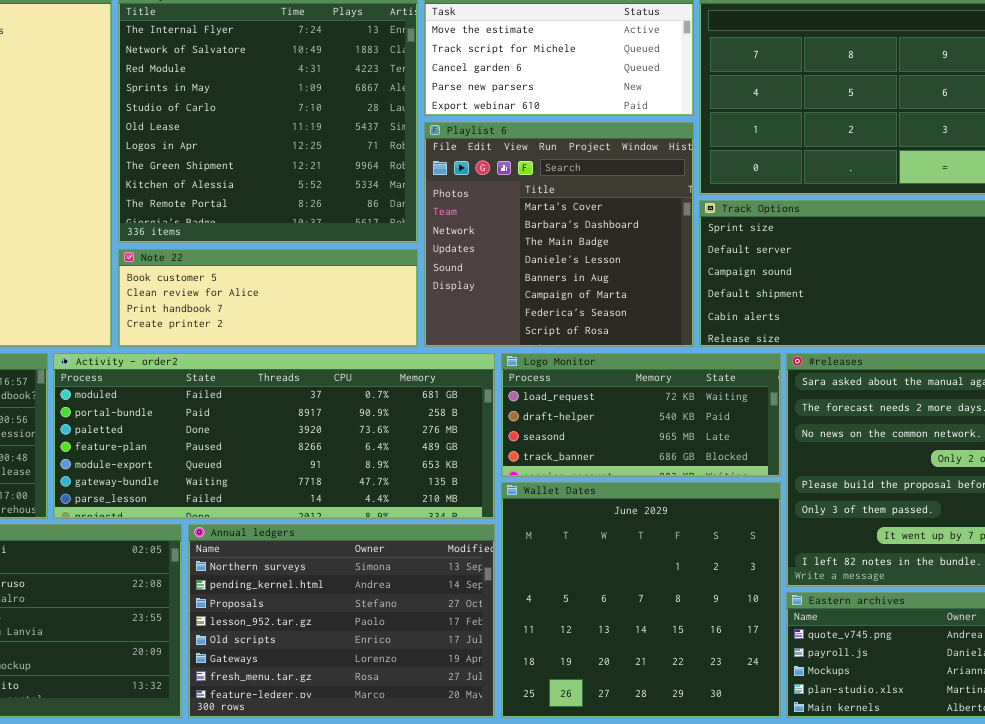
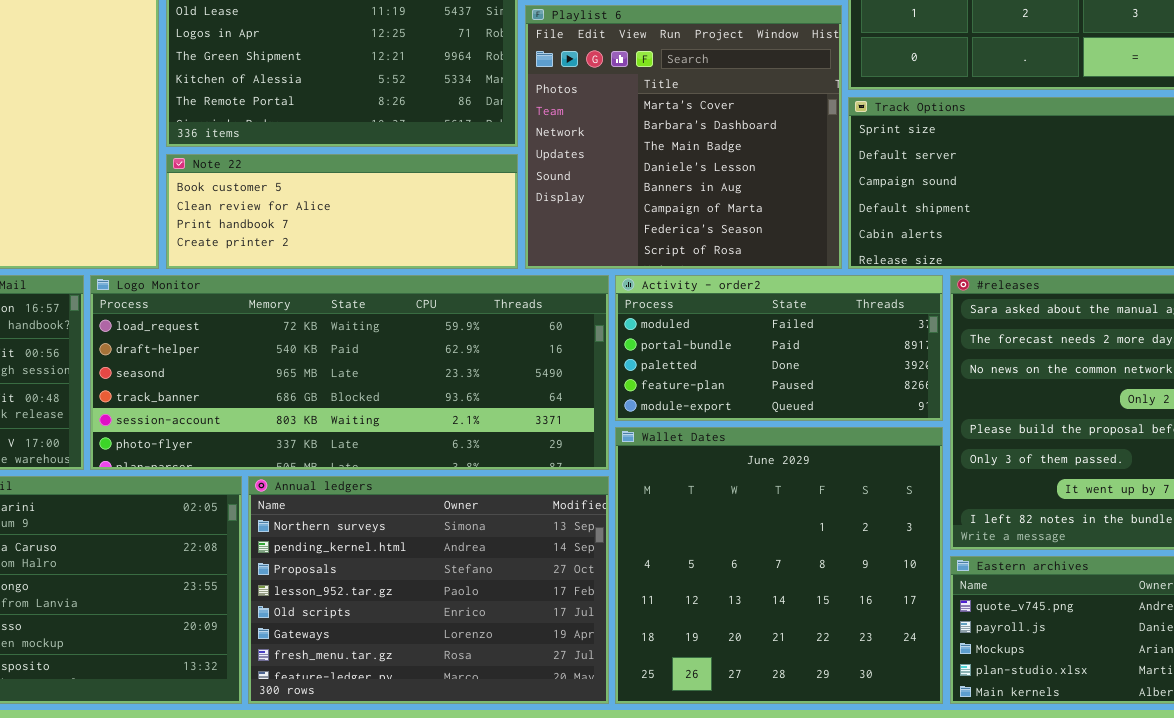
Activity - order2: [53,353,495,519] -> [615,275,943,421], moved, resized
Logo Monitor: [501,353,781,477] -> [90,275,609,470], moved, resized

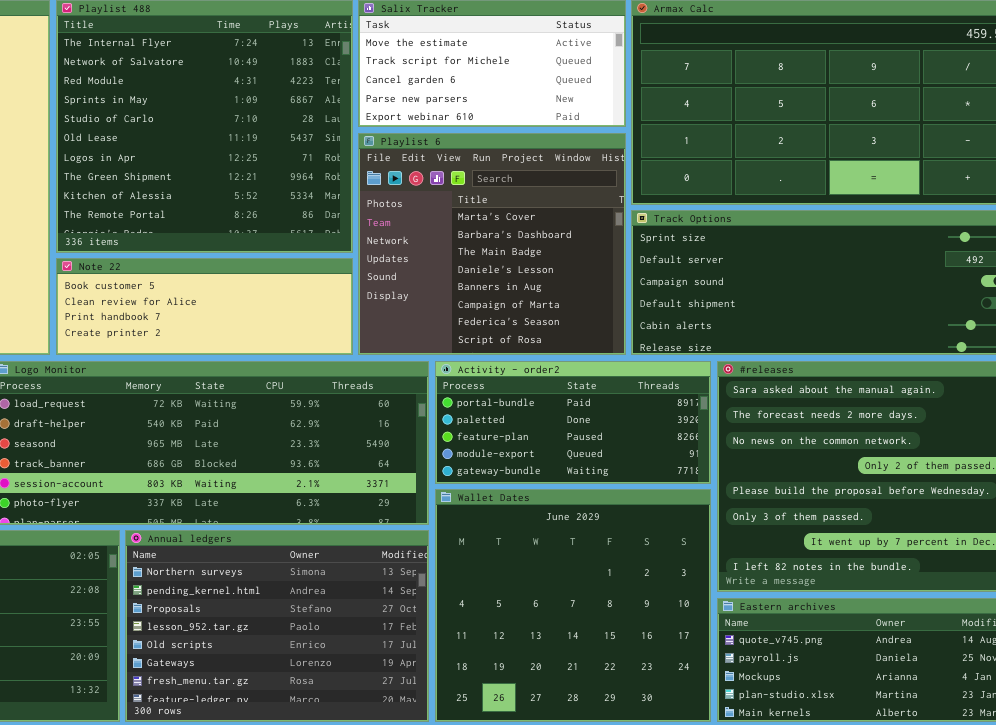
Activity - order2: [615,275,943,421] -> [435,361,711,484], scrolled down 1 row

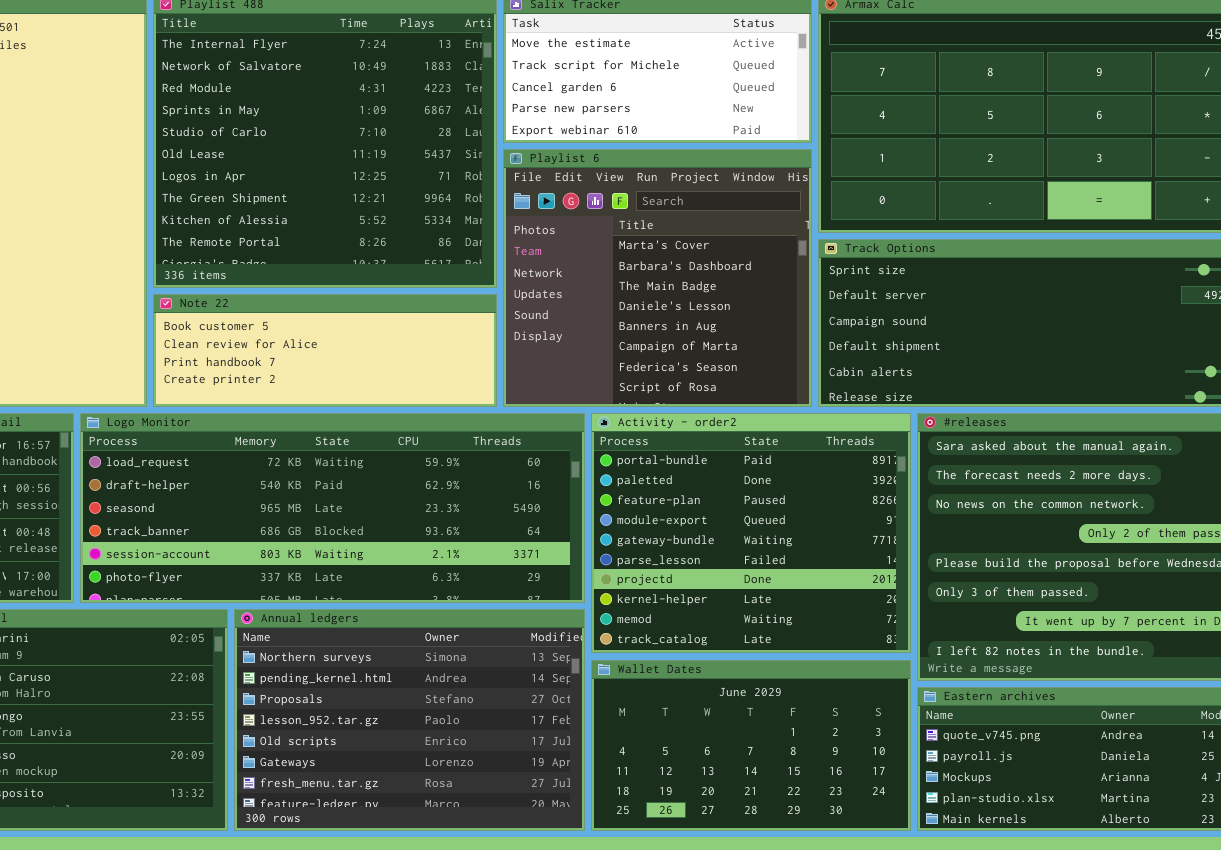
Activity - order2: [435,361,711,484] -> [591,413,911,653], resized
Wallet Dates: [435,489,711,722] -> [591,660,911,831], resized

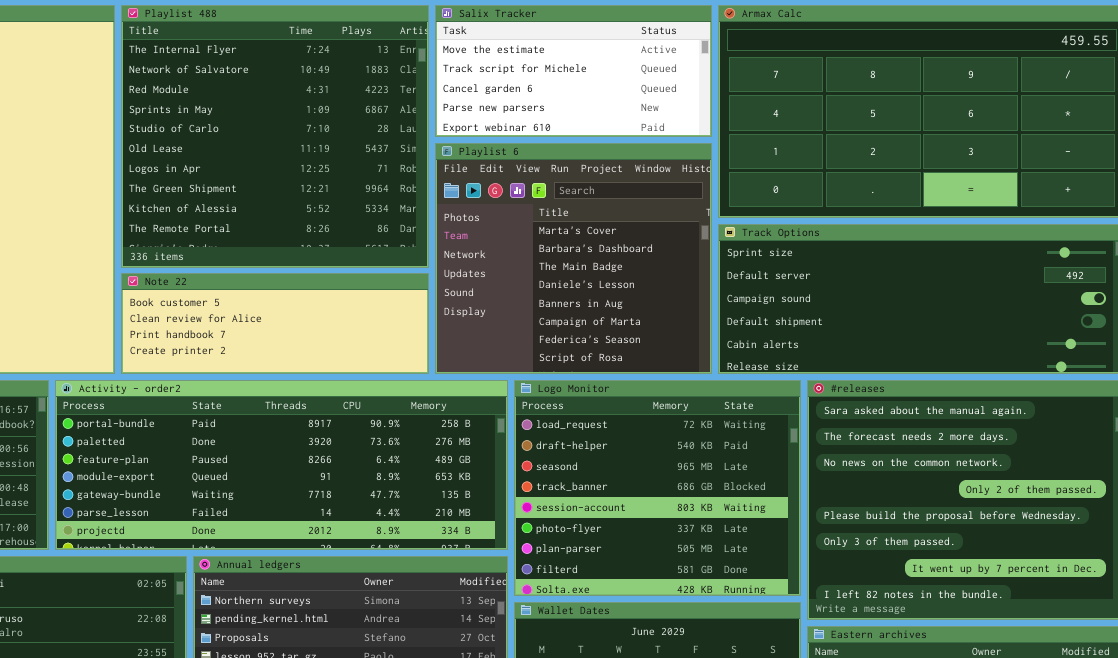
Logo Monitor: [80,413,585,603] -> [514,380,801,596], moved, resized
Activity - order2: [591,413,911,653] -> [55,380,508,550], moved, resized

